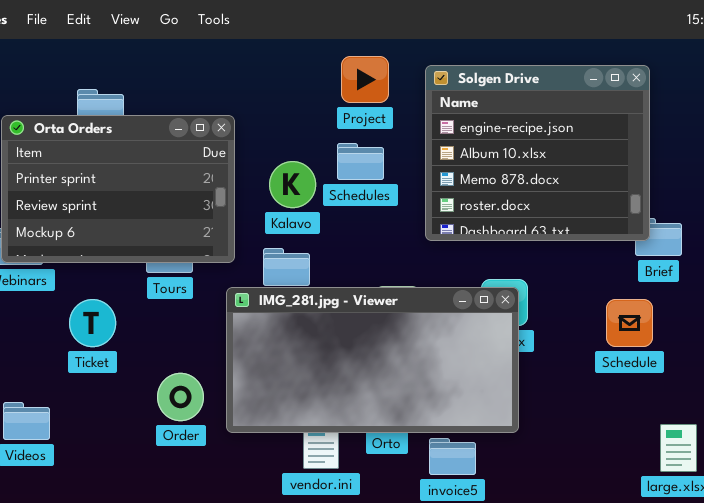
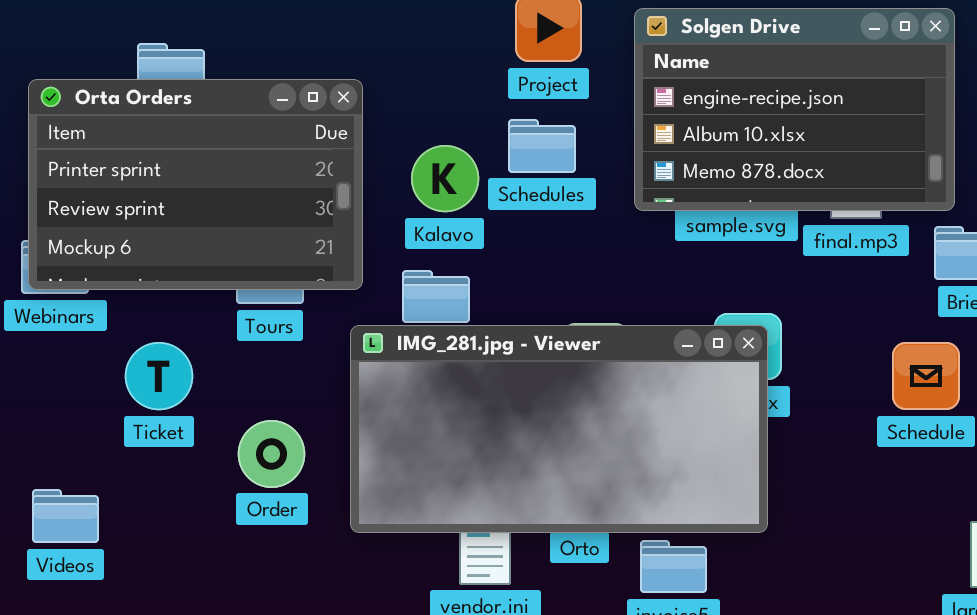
Solgen Drive: [425,65,650,241] -> [634,8,955,211], resized
Order: [157,373,204,421] -> [238,420,305,488], moved

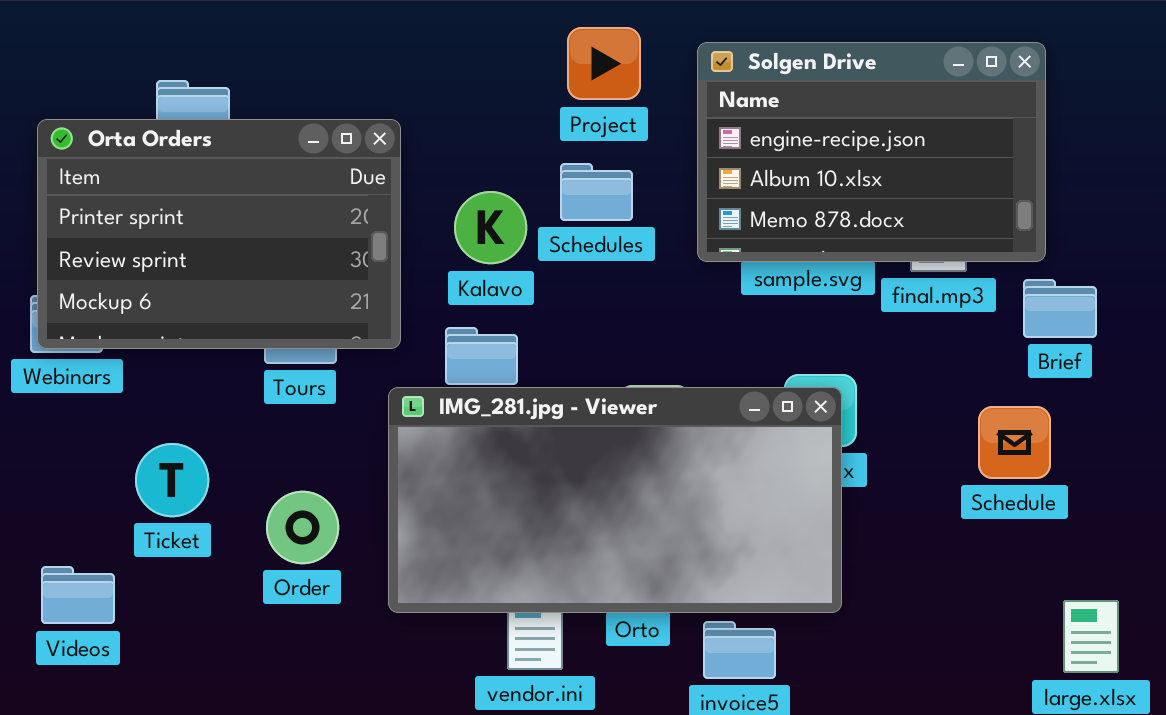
Ticket: [125,342,193,410] -> [135,443,209,517], moved

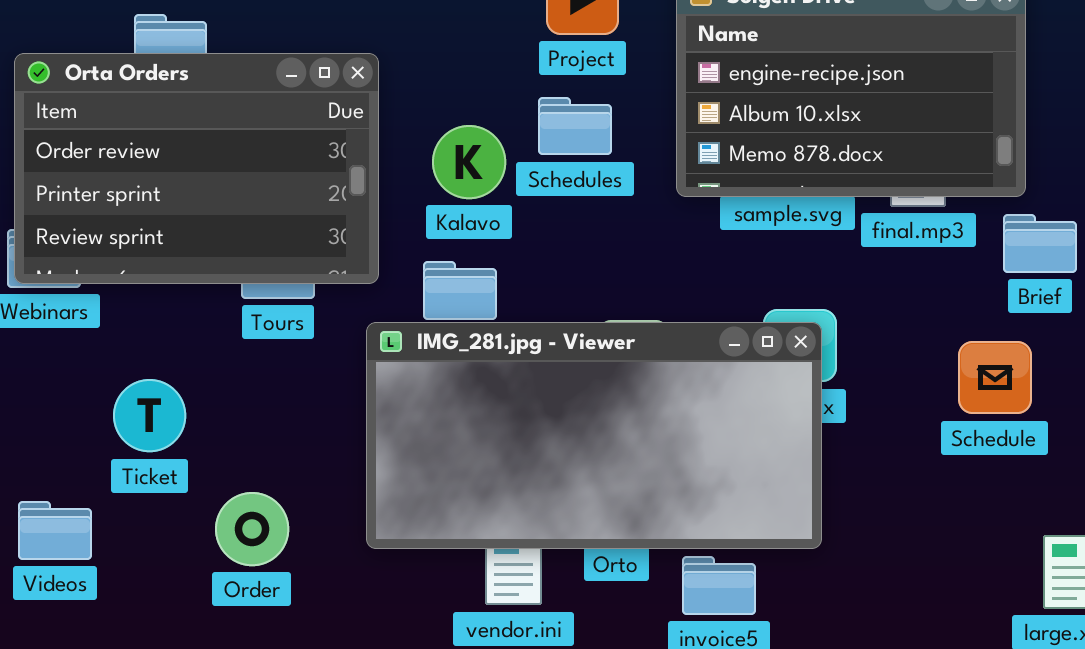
Orta Orders: [37,119,401,349] -> [14,53,379,284], scrolled up 1 row
Order: [266,491,339,564] -> [215,492,289,566], moved

